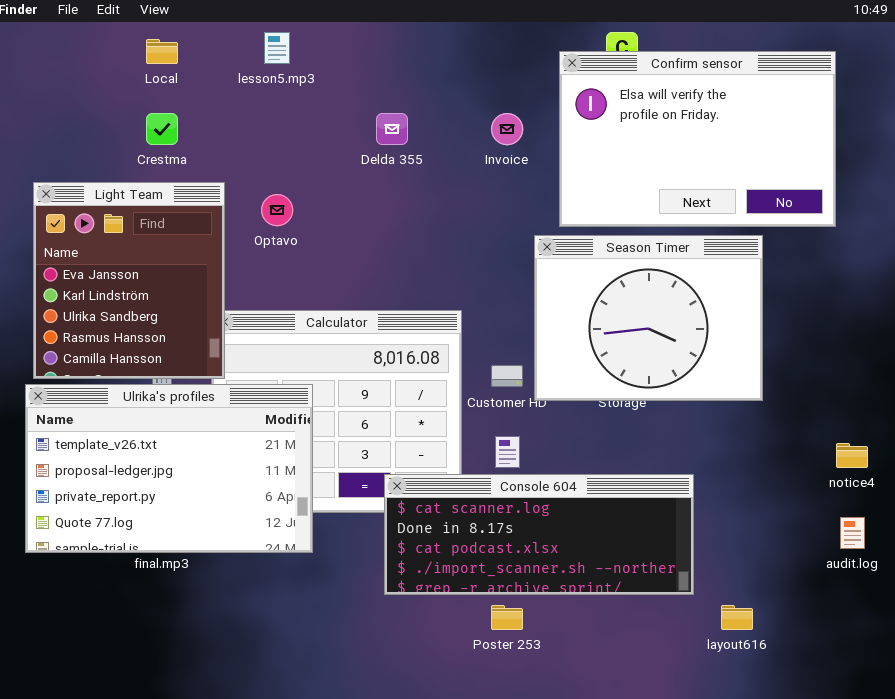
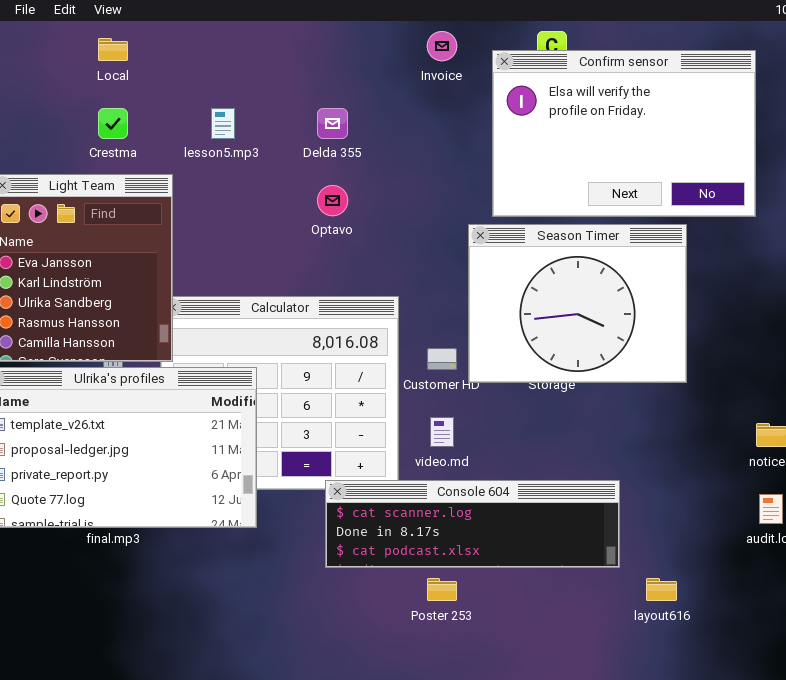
lesson5.mp3: [264,32,290,64] -> [211,108,235,139], moved
Invoice: [491,113,523,145] -> [427,31,457,61], moved
Optavo: [261,194,293,226] -> [317,185,348,216], moved
Console 604: [384,474,694,595] -> [325,480,620,568], resized

